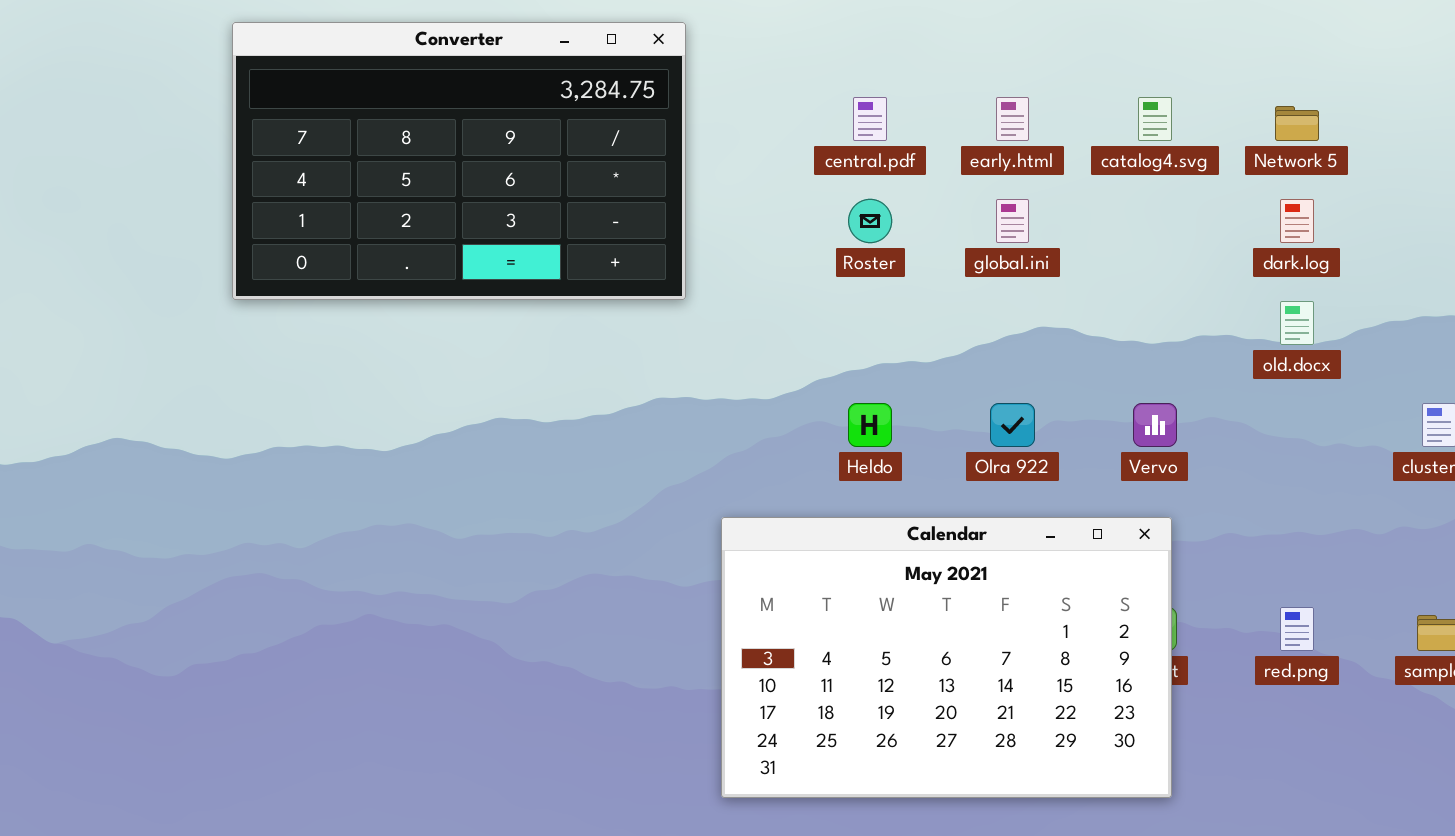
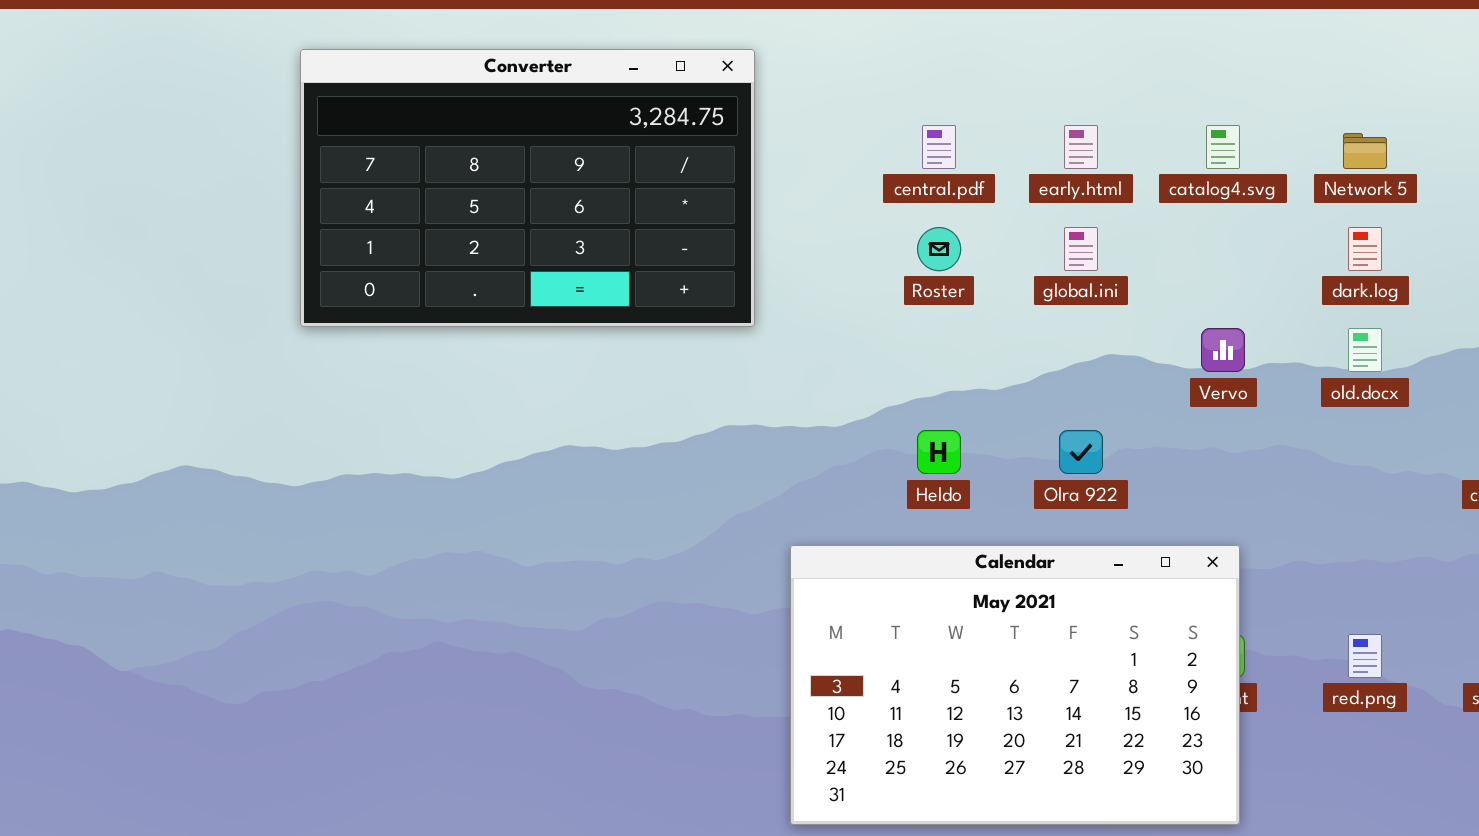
Vervo: [1133,403,1177,447] -> [1201,328,1245,372], moved

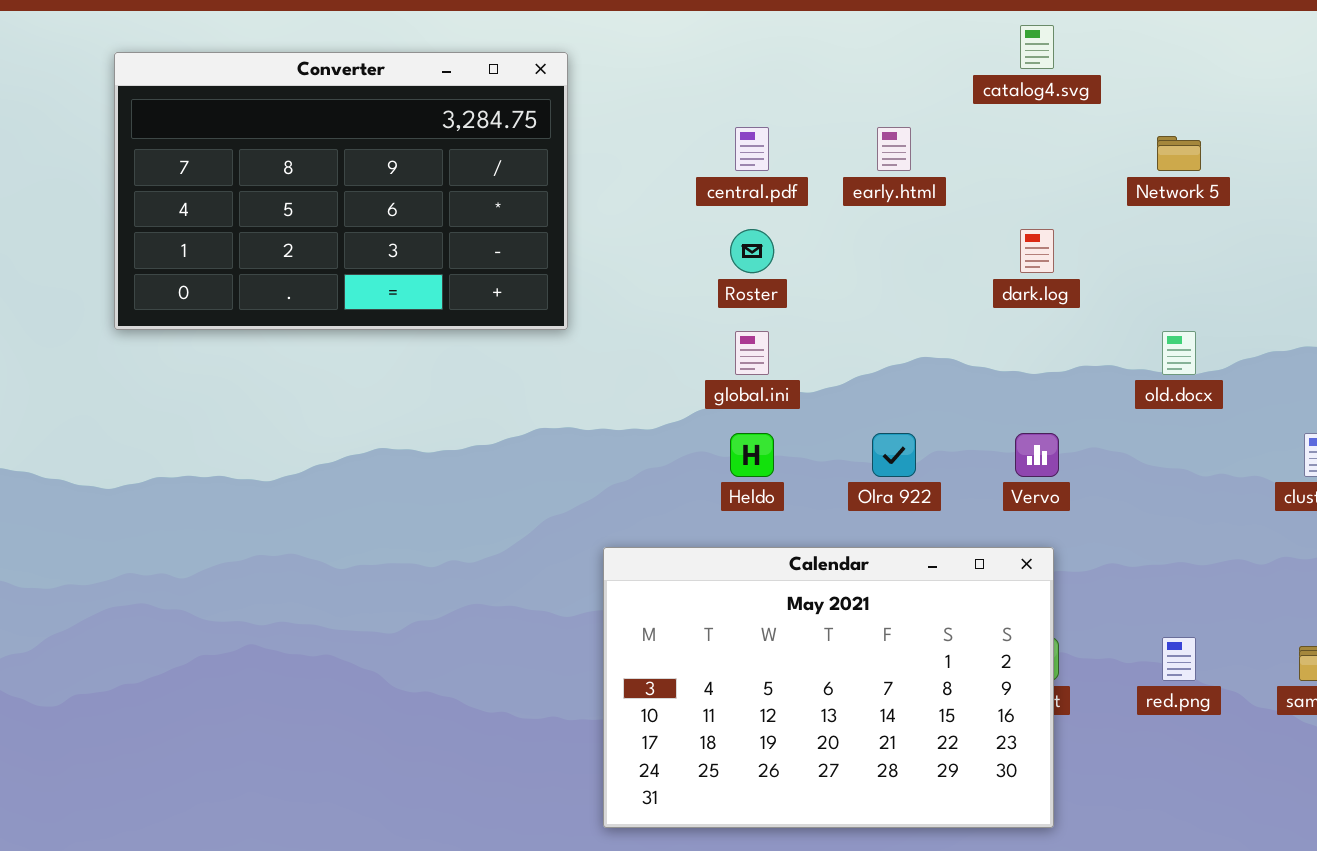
catalog4.svg: [1206,125,1240,169] -> [1020,25,1054,69], moved
global.ini: [1064,227,1098,271] -> [735,331,769,375], moved
dark.log: [1348,227,1382,271] -> [1020,229,1054,273], moved
Vervo: [1201,328,1245,372] -> [1015,433,1059,477], moved

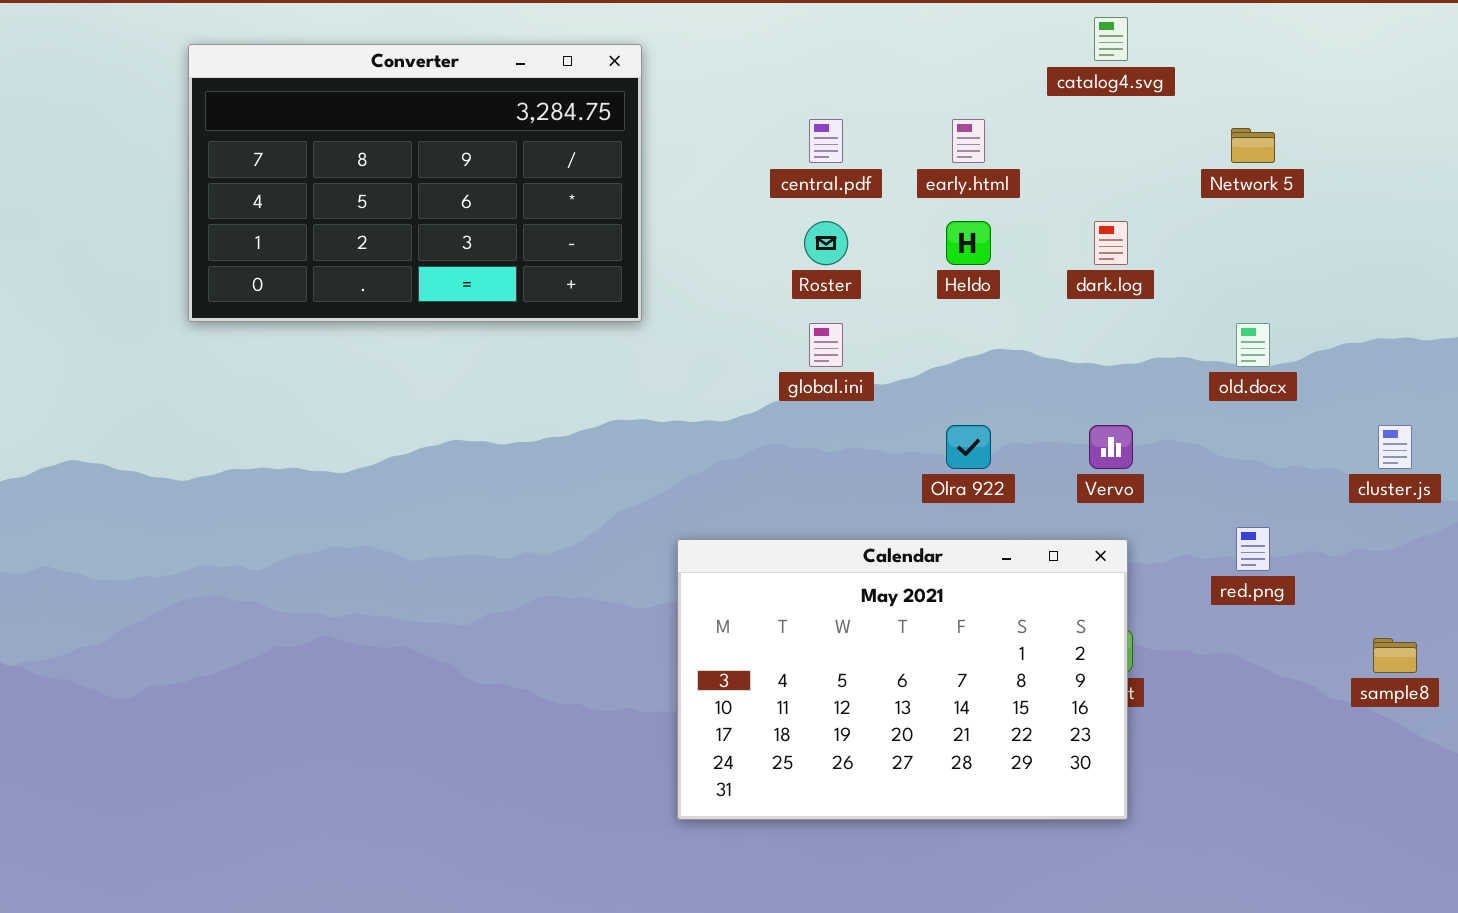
Heldo: [730,433,774,477] -> [946,221,991,265], moved
red.png: [1162,637,1196,681] -> [1236,527,1270,571], moved

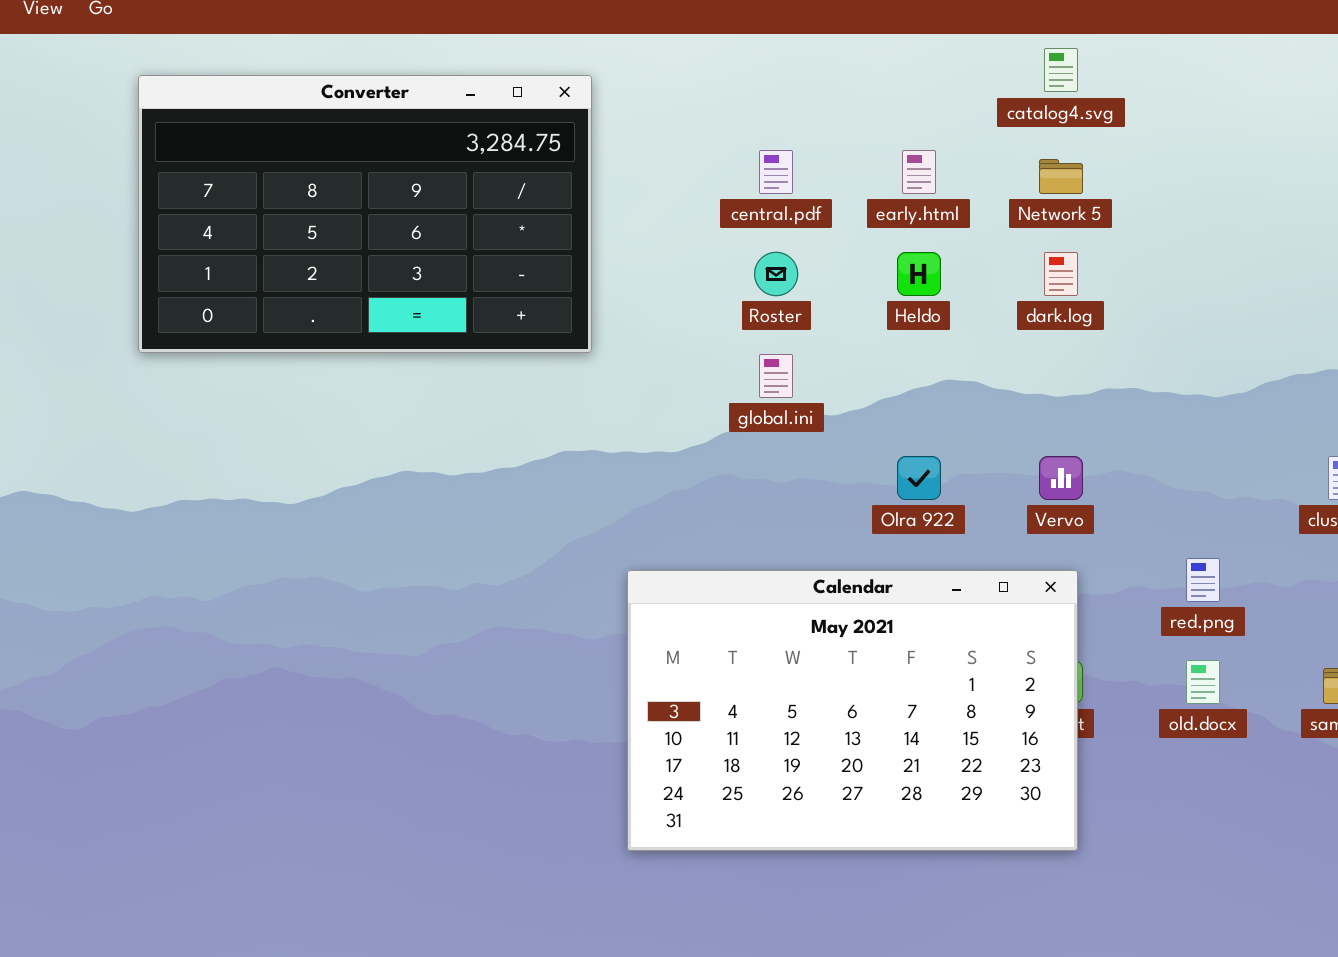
Network 5: [1231,128,1275,163] -> [1039,159,1083,194], moved
old.docx: [1236,323,1270,367] -> [1186,660,1220,704], moved

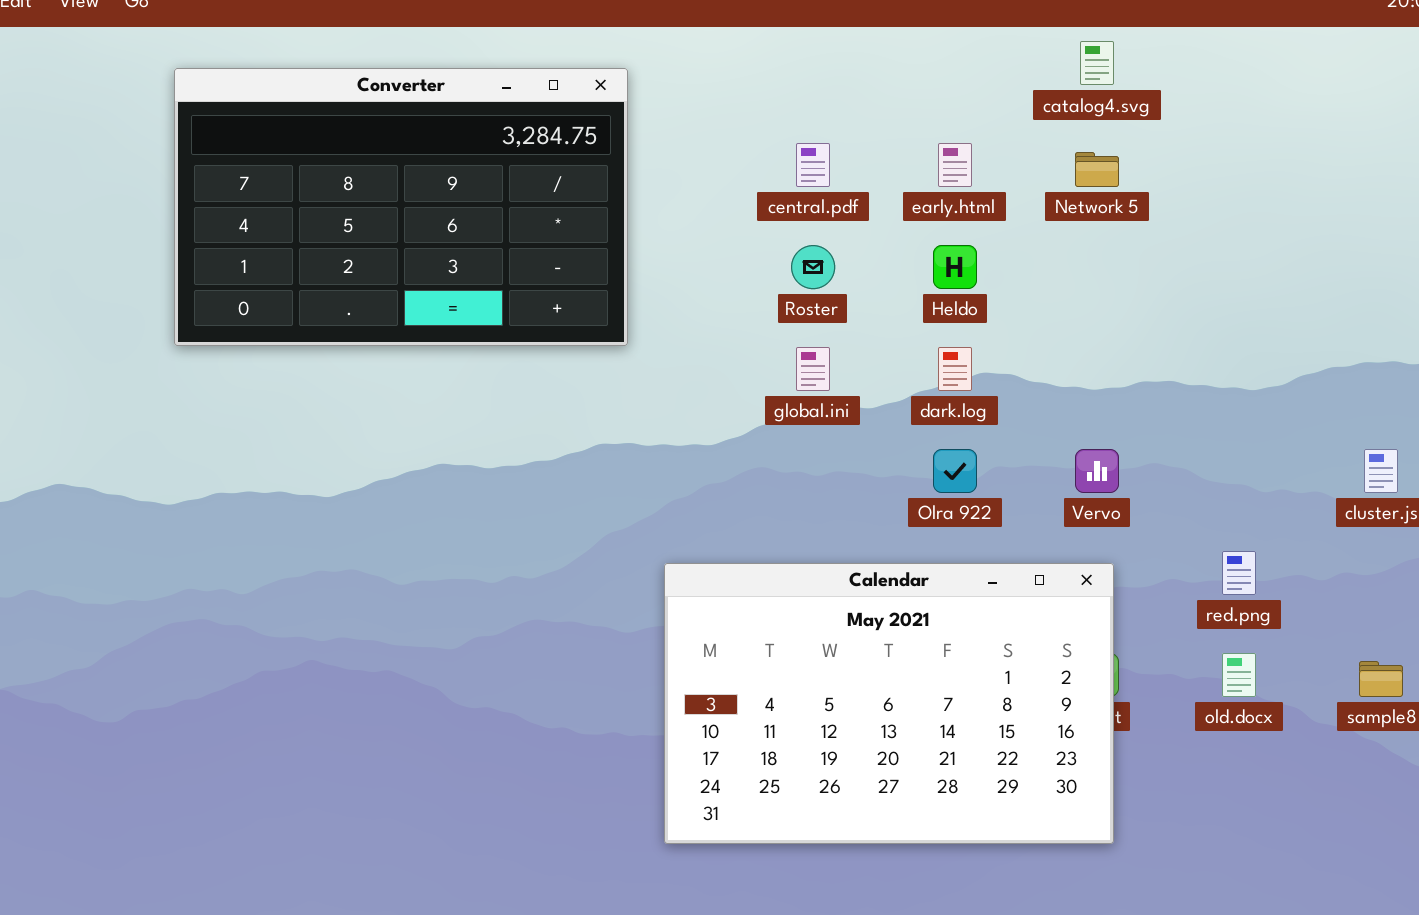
dark.log: [1044,252,1078,296] -> [938,347,972,391], moved

